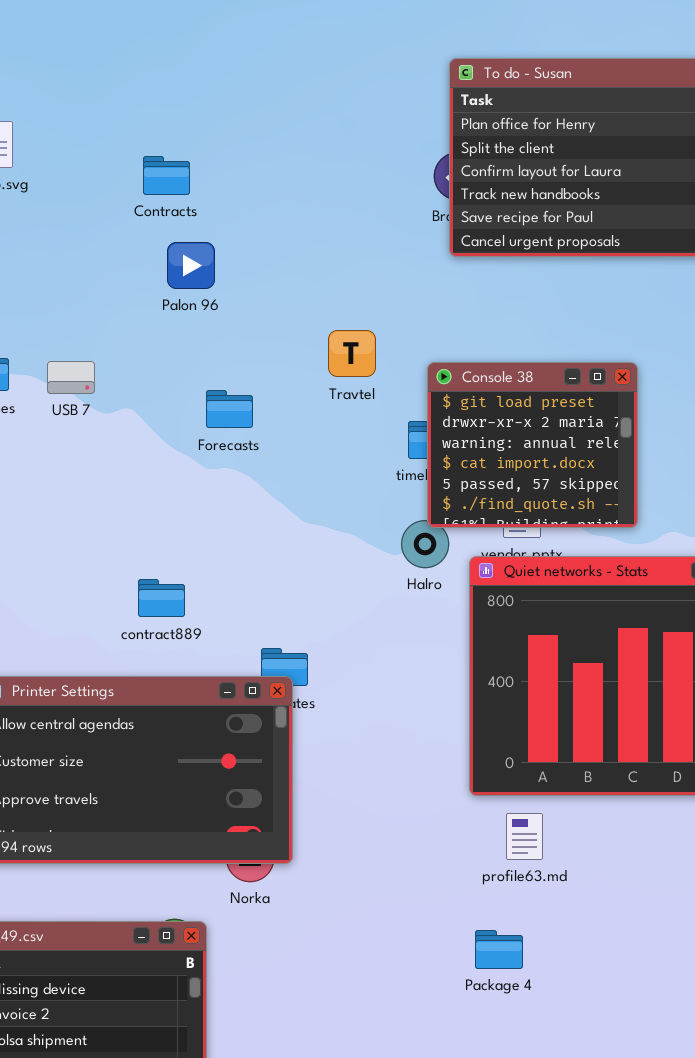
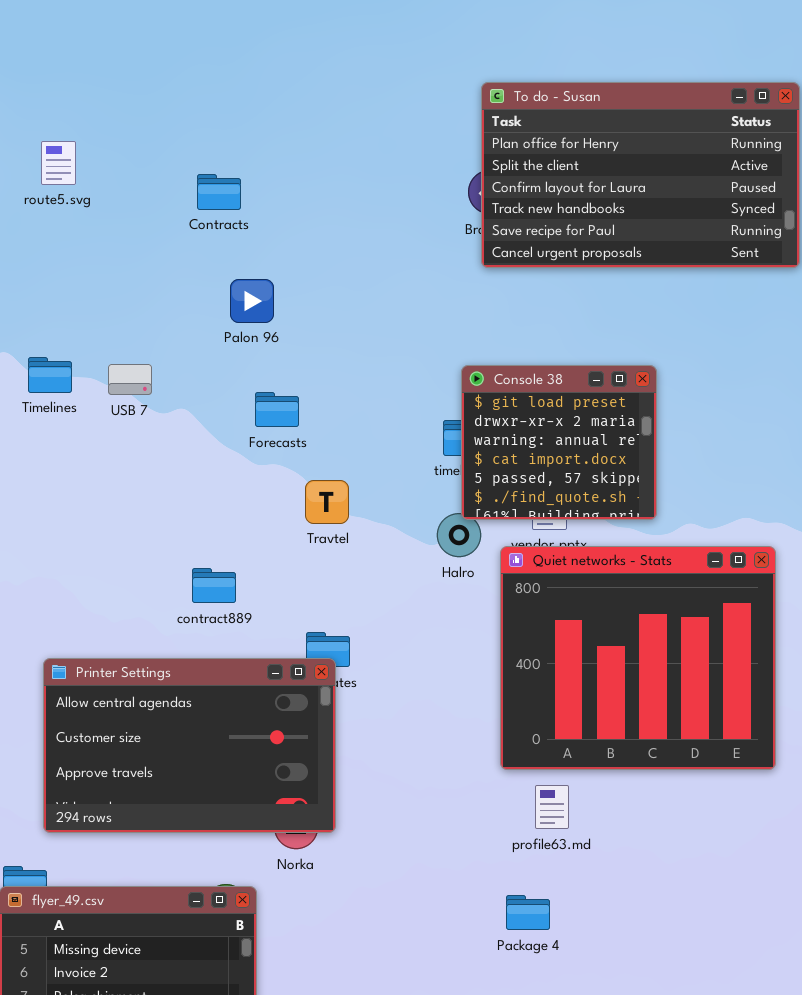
Palon 96: [167,242,215,289] -> [230,279,274,323], moved
Travtel: [328,330,376,377] -> [305,480,349,524], moved

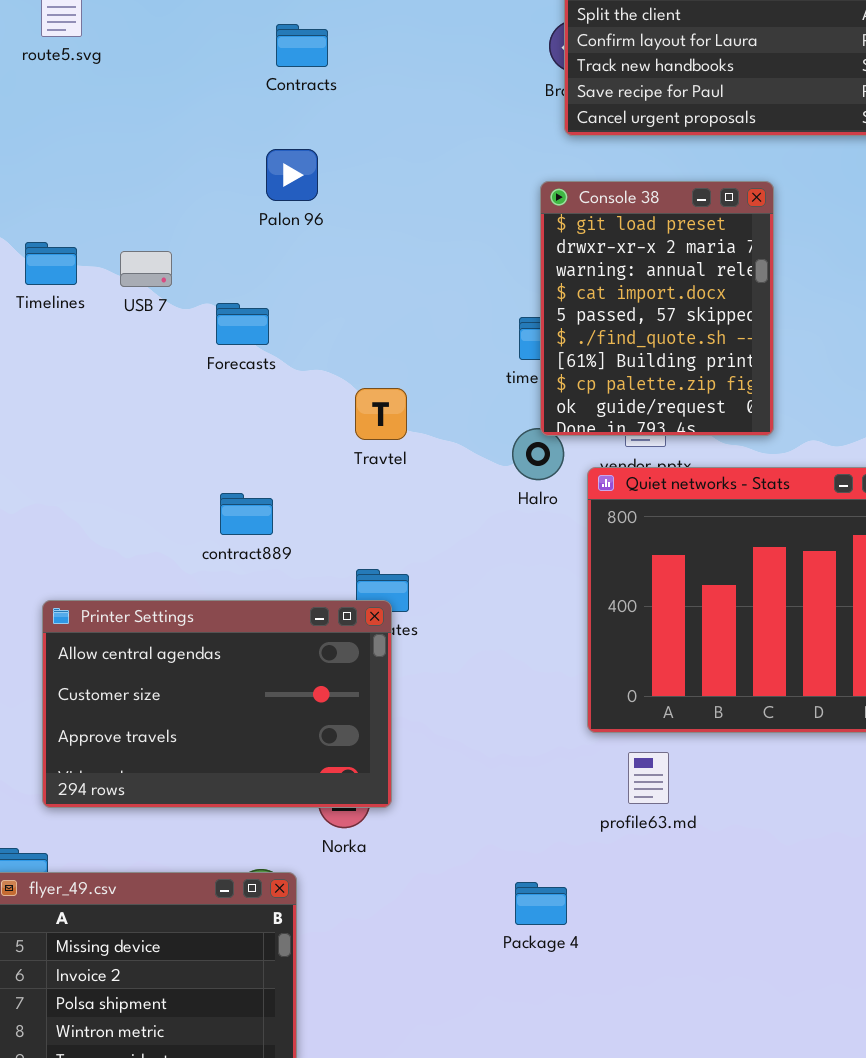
Contracts: [197,174,241,210] -> [276,24,328,67], moved
Console 38: [461,365,657,520] -> [540,181,774,436], resized
Forecasts: [255,392,299,427] -> [216,303,269,345], moved
Package 4: [506,895,550,930] -> [515,882,567,925], moved

